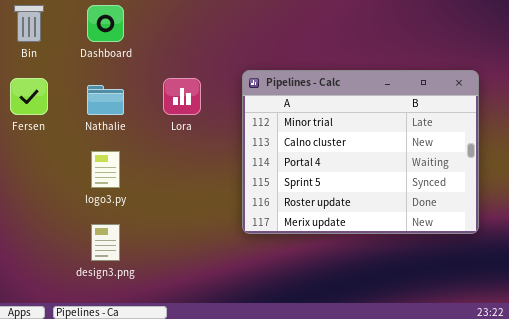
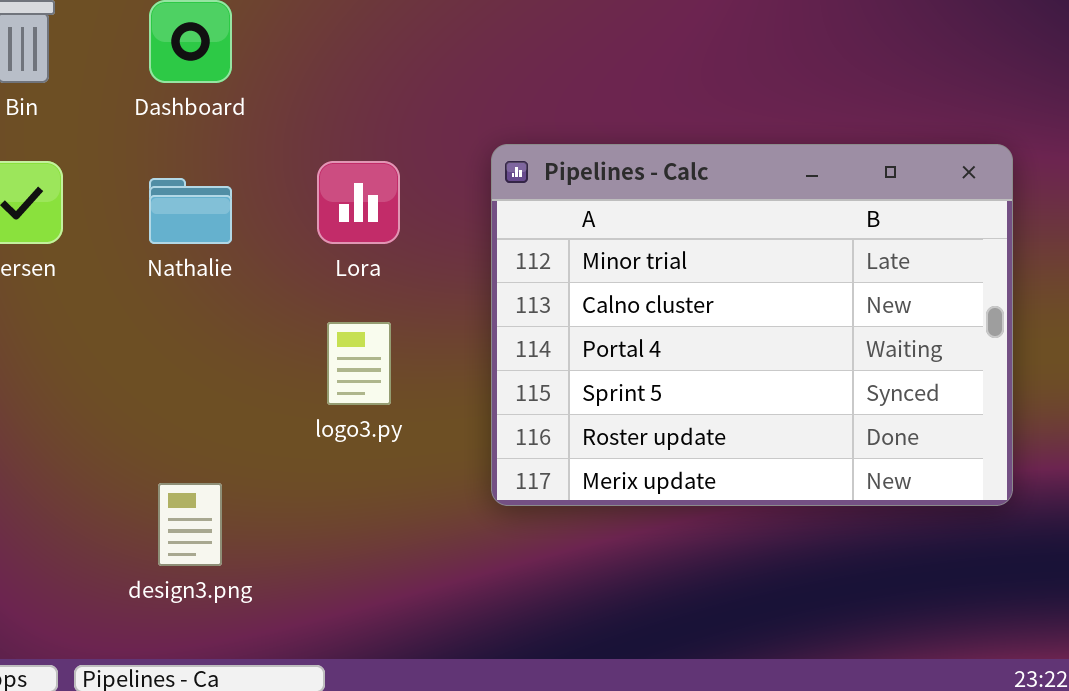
logo3.py: [91,151,120,188] -> [327,322,391,405], moved

